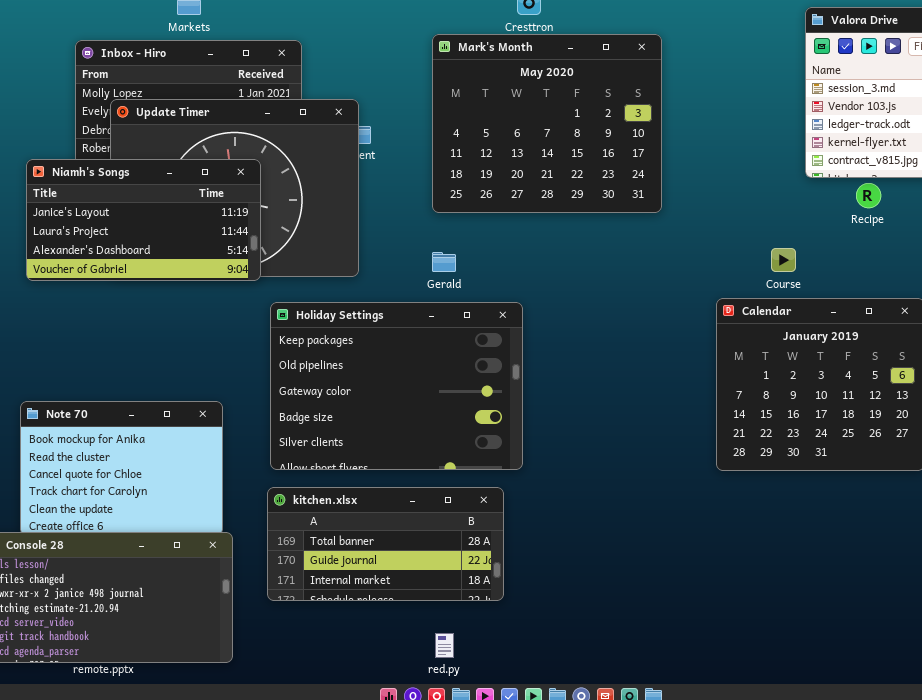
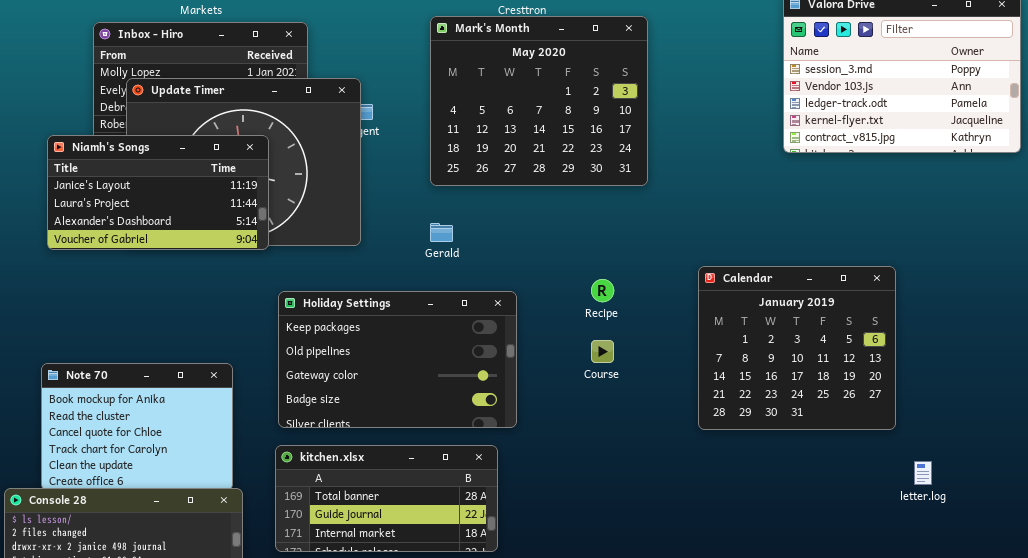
Recipe: [856,183,881,208] -> [591,279,614,302], moved
Course: [771,248,796,272] -> [591,340,614,363], moved
Holiday Settings: [270,302,523,470] -> [278,291,517,428], resized

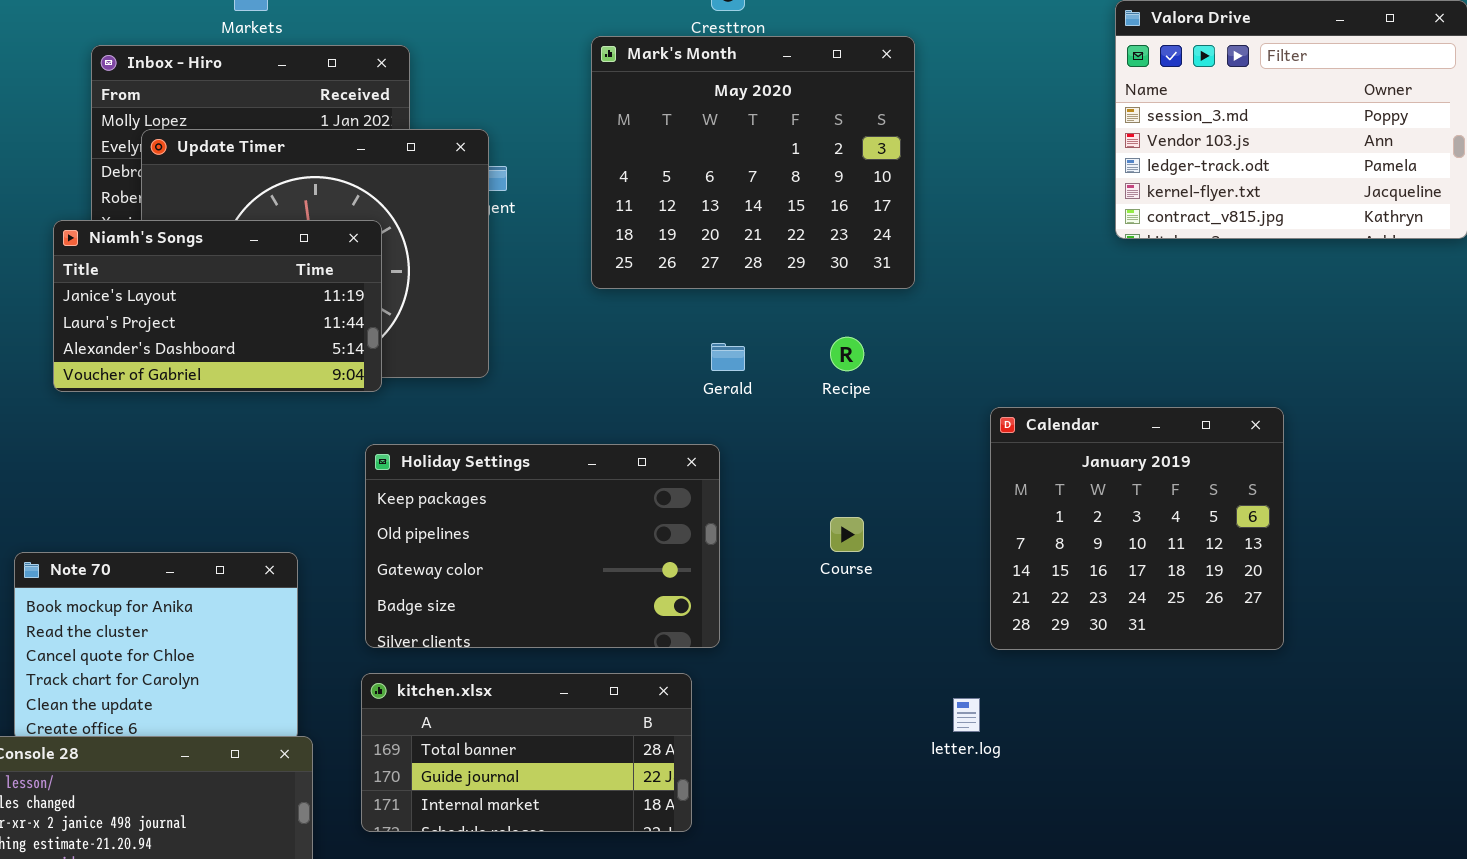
Niamh's Songs: [47,135,269,250] -> [53,220,382,392], moved
Gerald: [430,223,453,242] -> [711,343,745,371], moved
Recipe: [591,279,614,302] -> [830,337,864,371], moved
letter.log: [914,461,932,485] -> [953,698,980,732], moved

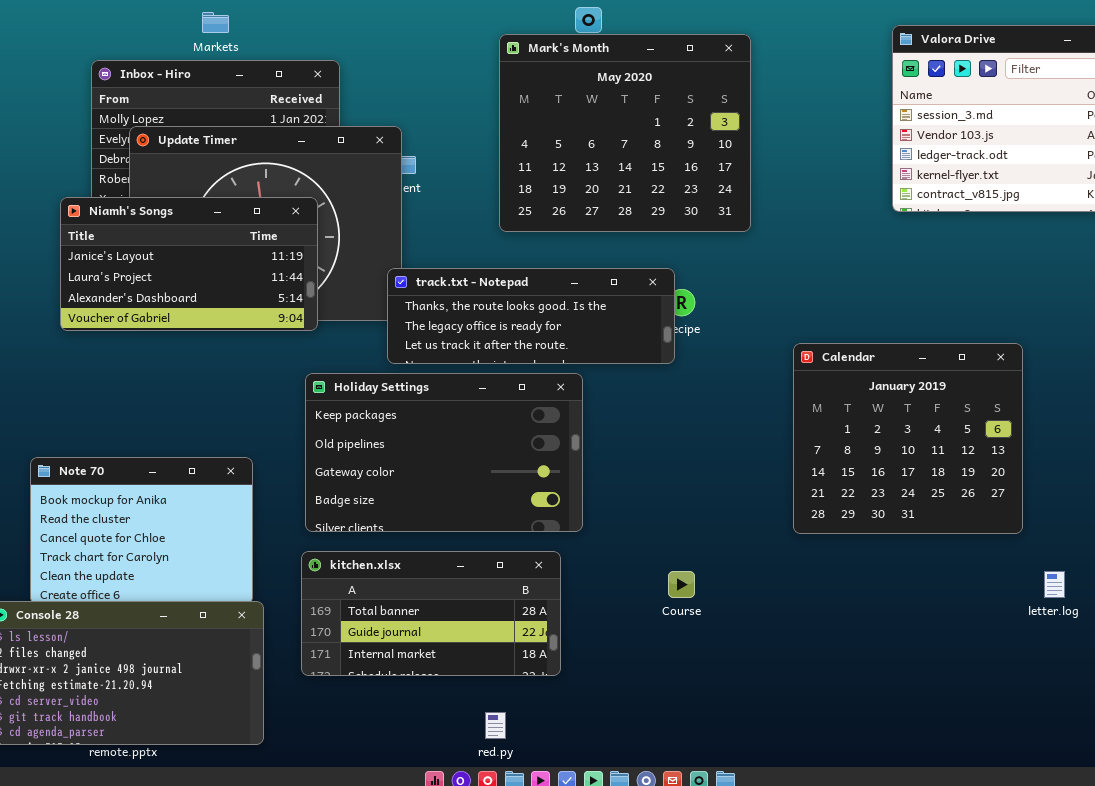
Mark's Month: [591,36,915,289] -> [499,34,751,232], moved
track.txt - Notepad: none -> [387,268,675,364], opened
Course: [830,517,864,552] -> [668,571,695,598], moved
letter.log: [953,698,980,732] -> [1044,571,1065,598], moved

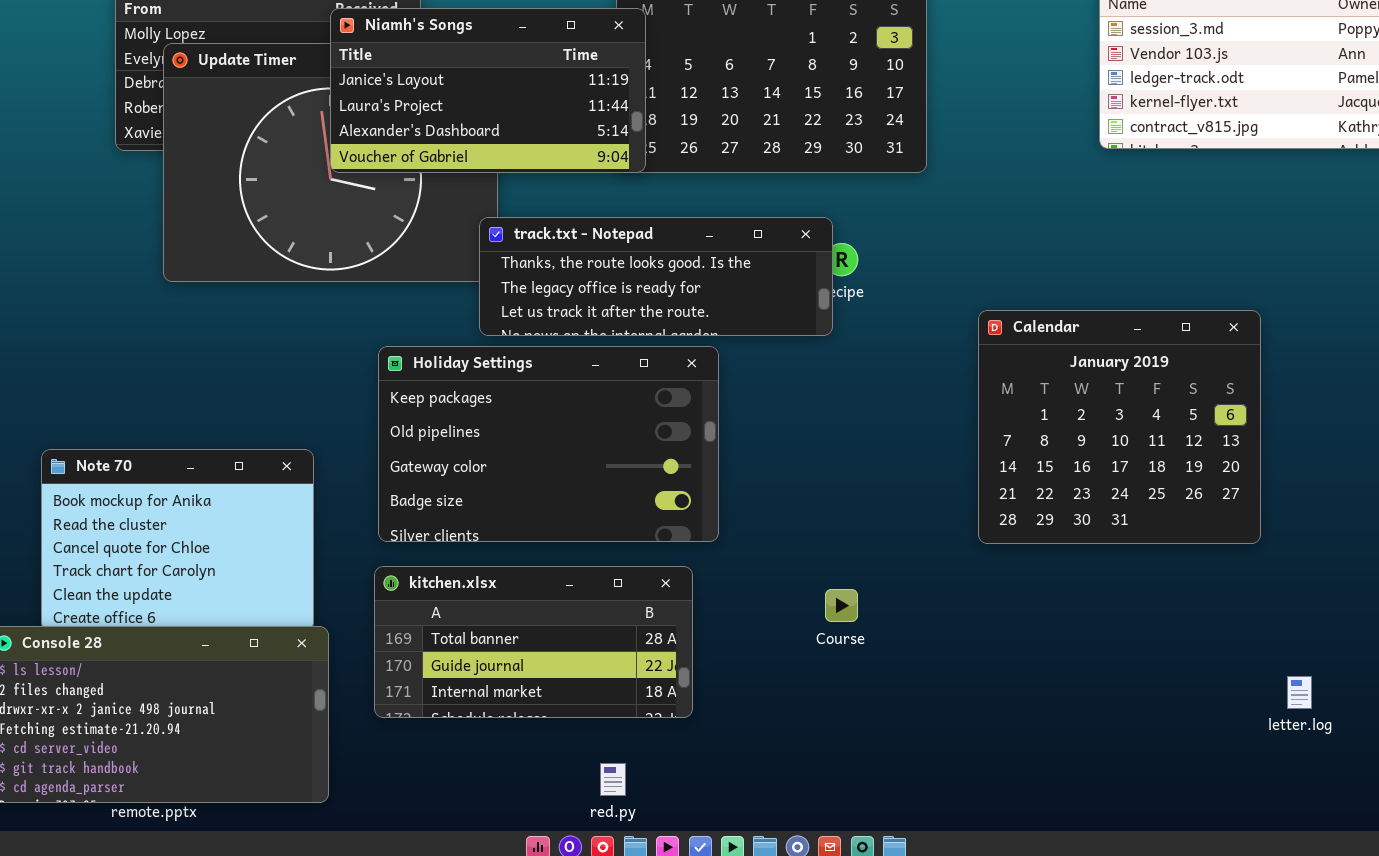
Niamh's Songs: [60,197,318,331] -> [330,8,646,173], moved
letter.log: [1044,571,1065,598] -> [1287,676,1312,709], moved

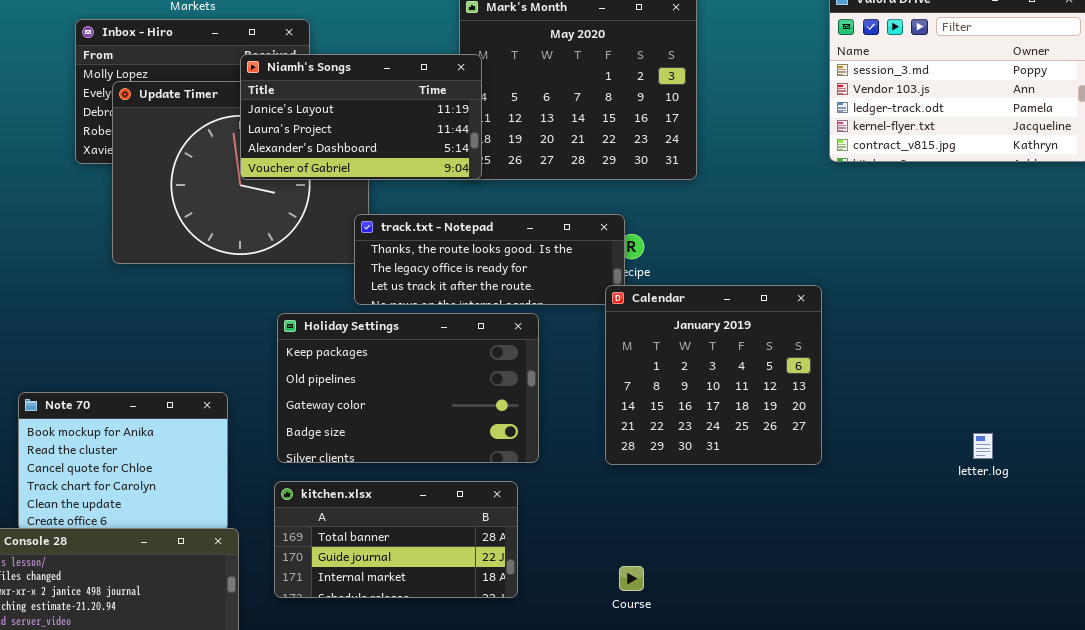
Calendar: [978,310,1261,544] -> [605,285,822,465], moved
Course: [825,589,858,622] -> [619,566,644,591], moved
letter.log: [1287,676,1312,709] -> [973,433,993,459], moved

